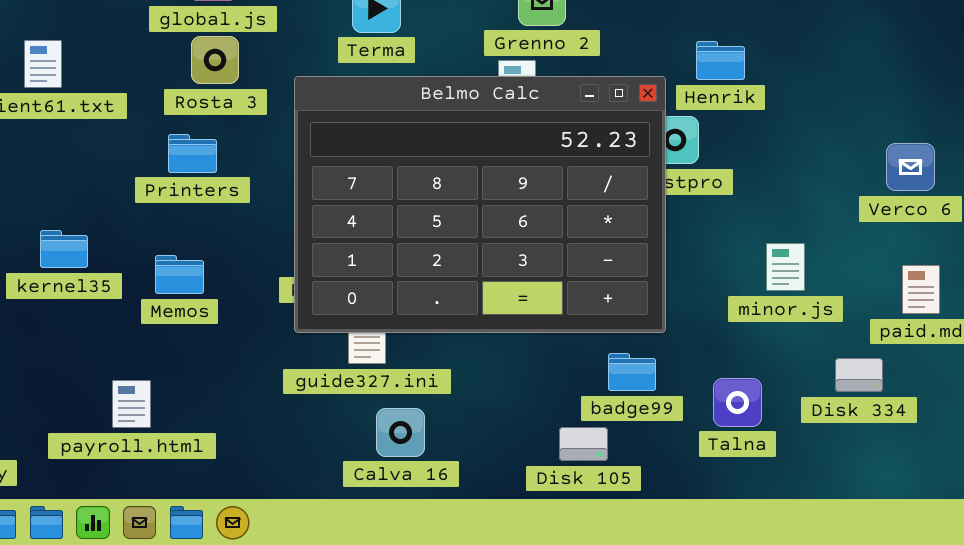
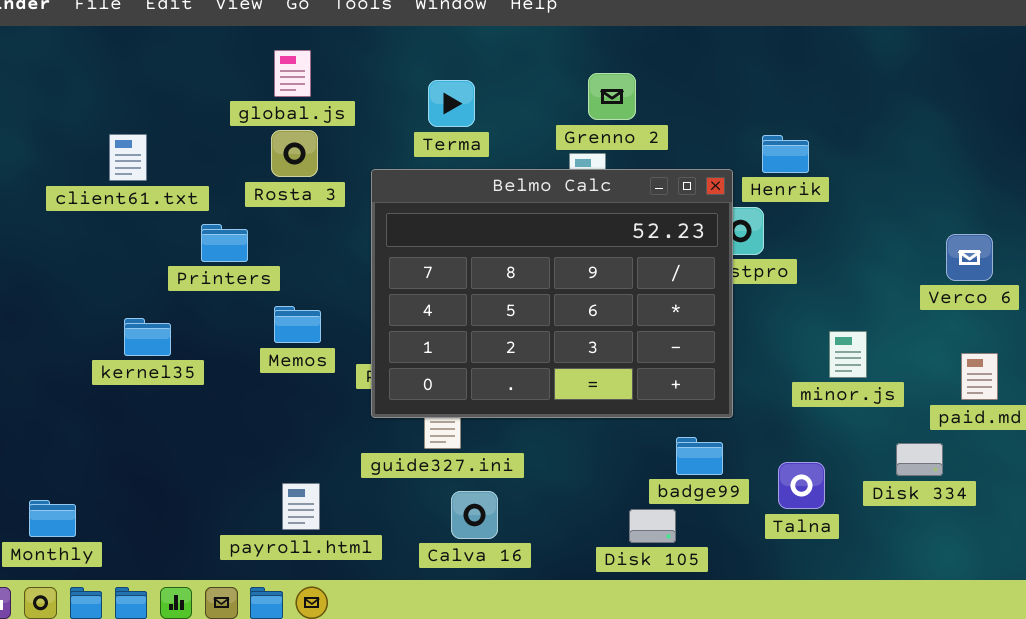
Printers: [168,134,217,173] -> [201,224,248,262], moved
Memos: [155,255,204,294] -> [274,306,321,343], moved
payroll.html: [112,380,151,428] -> [282,483,320,530], moved

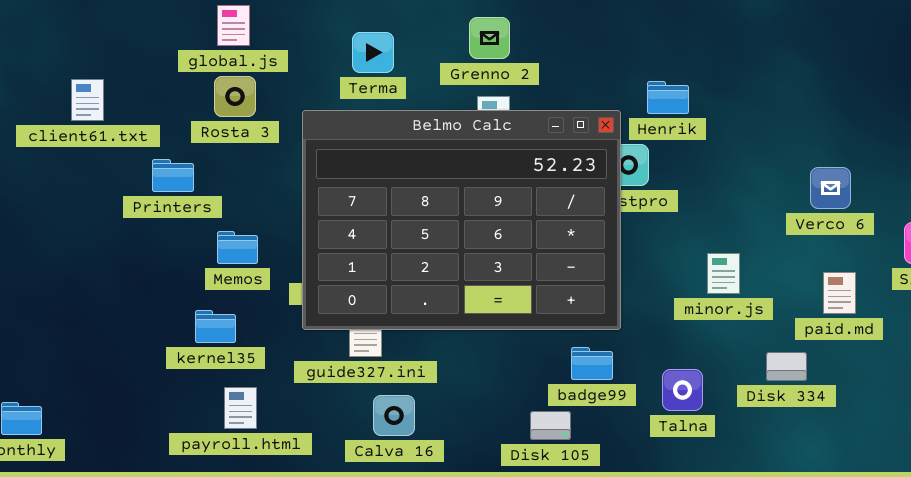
Grenno 2: [588,73,636,120] -> [469,17,510,59], moved
kernel35: [124,318,171,356] -> [195,310,236,343], moved

